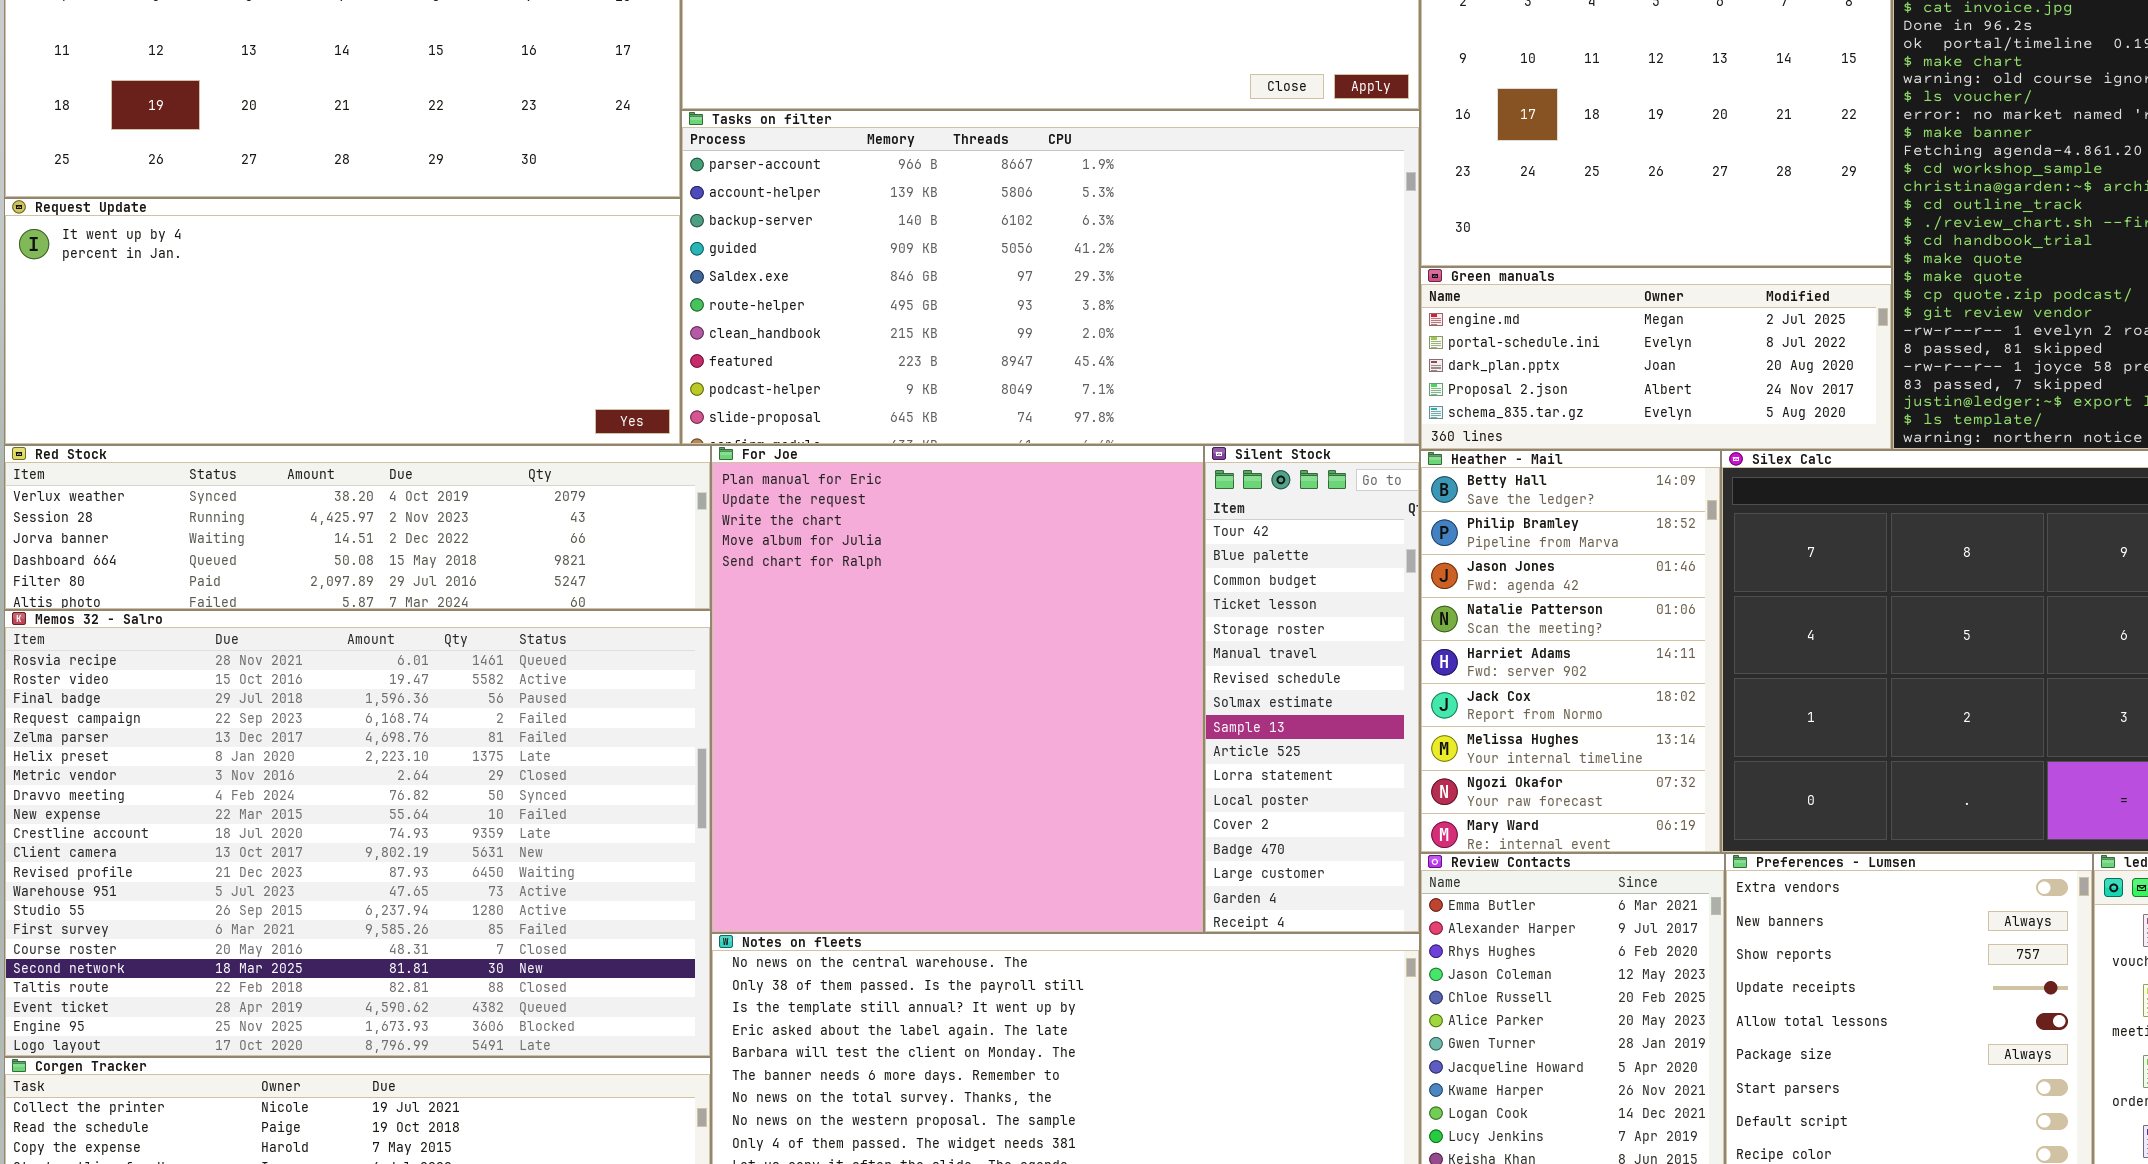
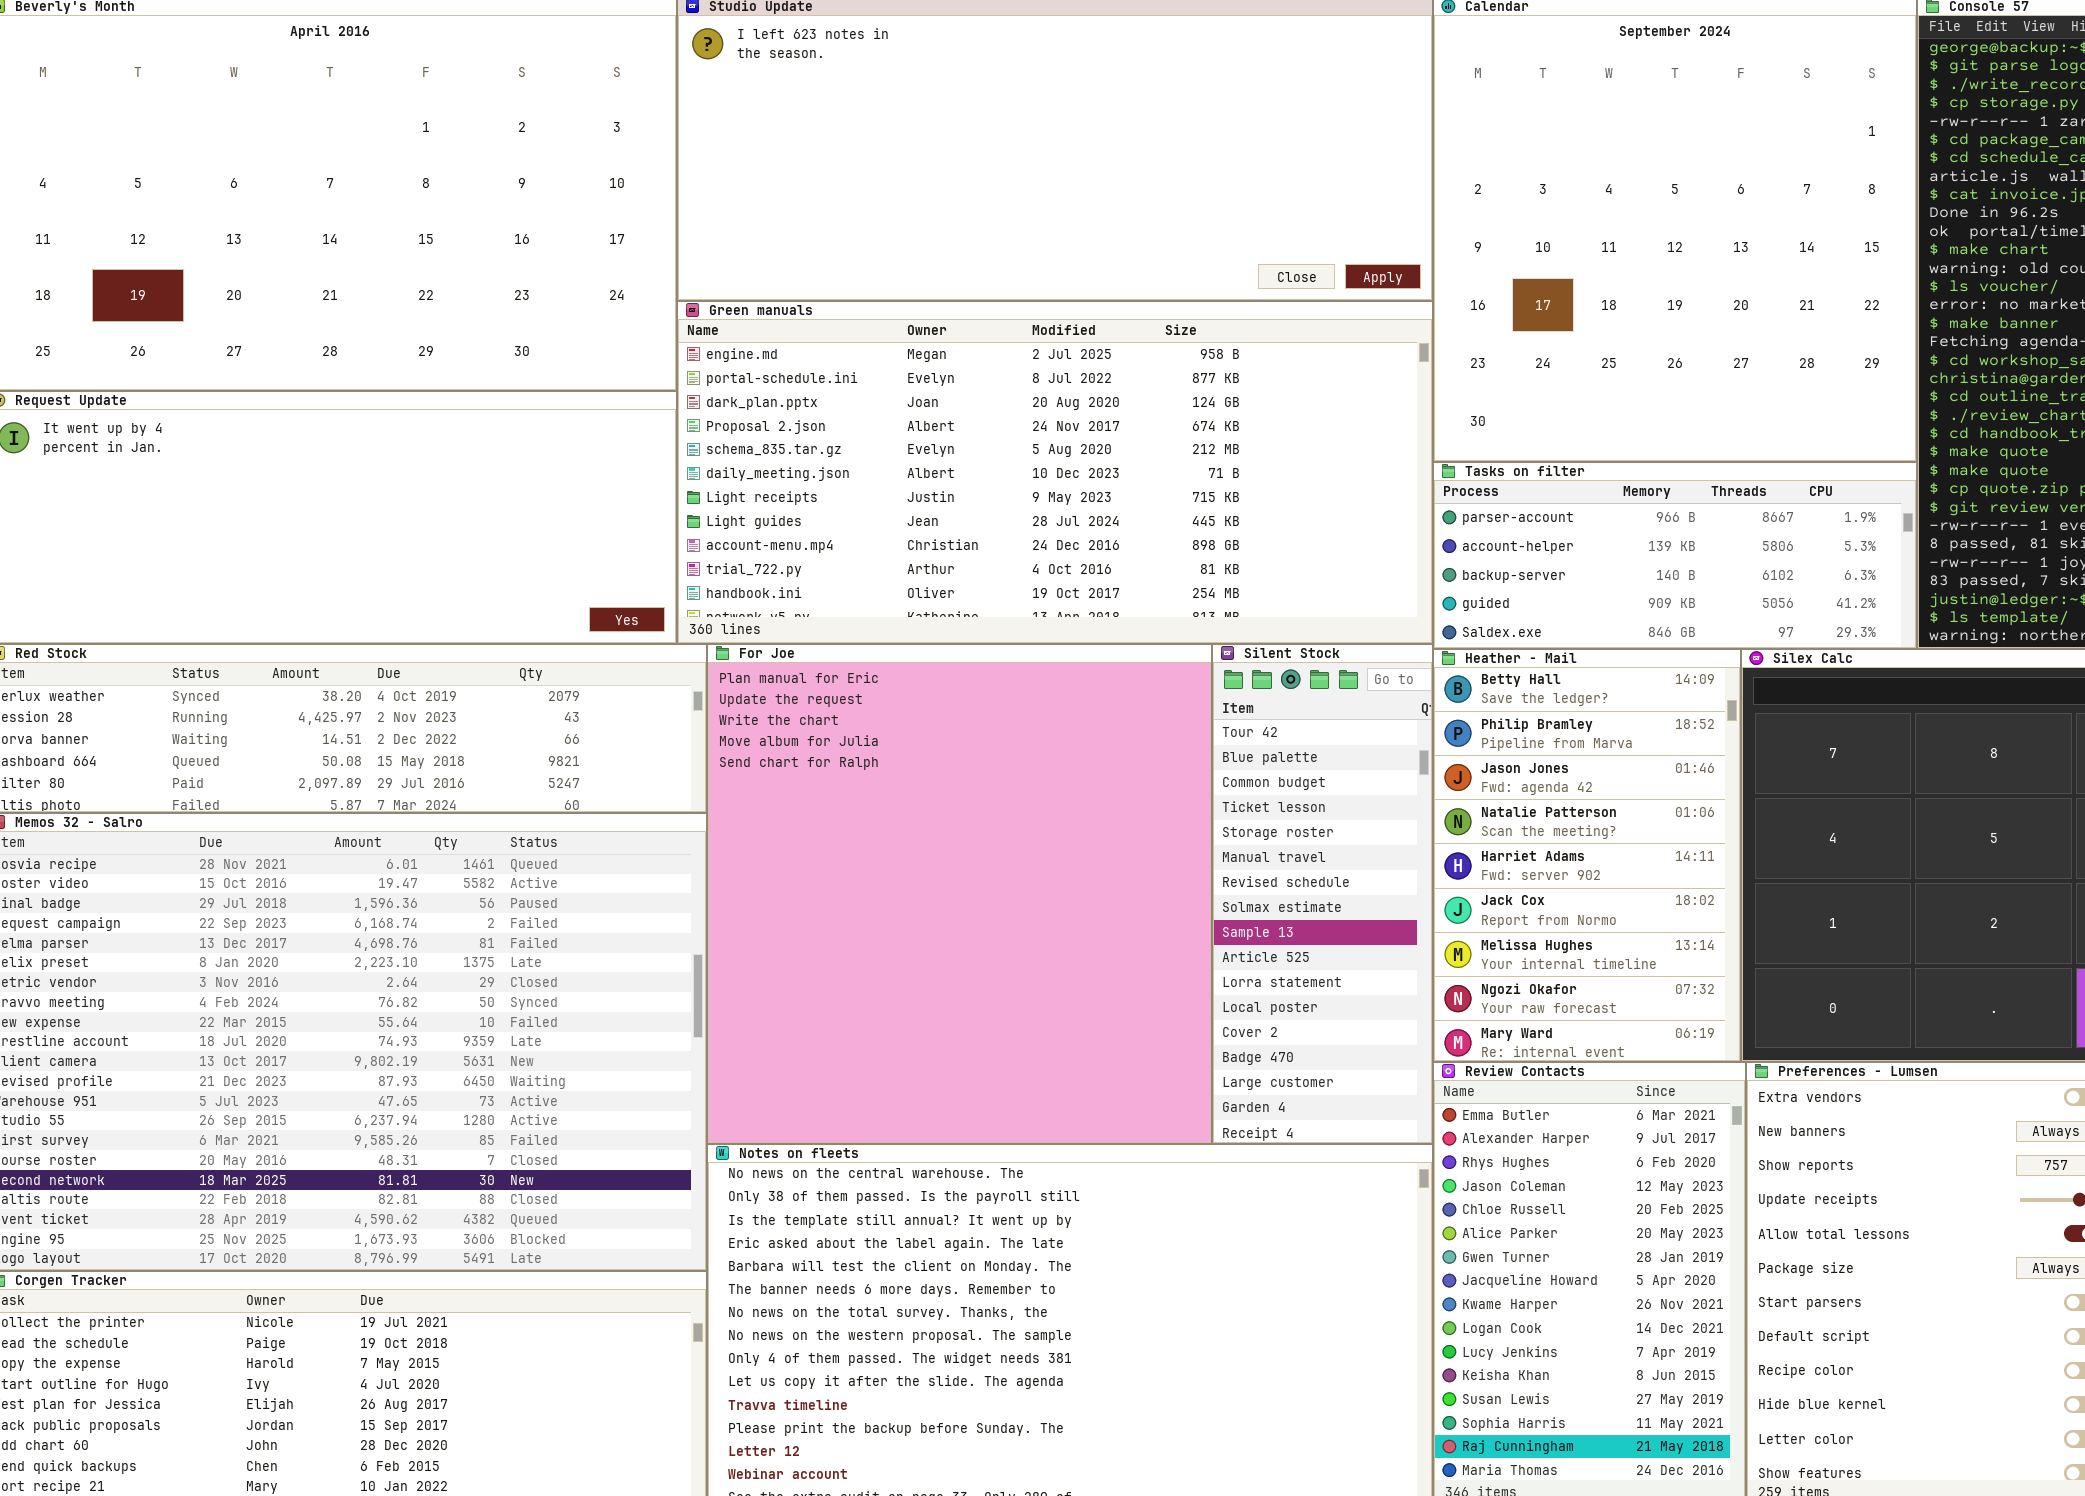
Tasks on filter: [681,110,1420,445] -> [1433,462,1917,649], moved, resized
Green manuals: [1420,267,1892,450] -> [677,301,1433,644], moved, resized

